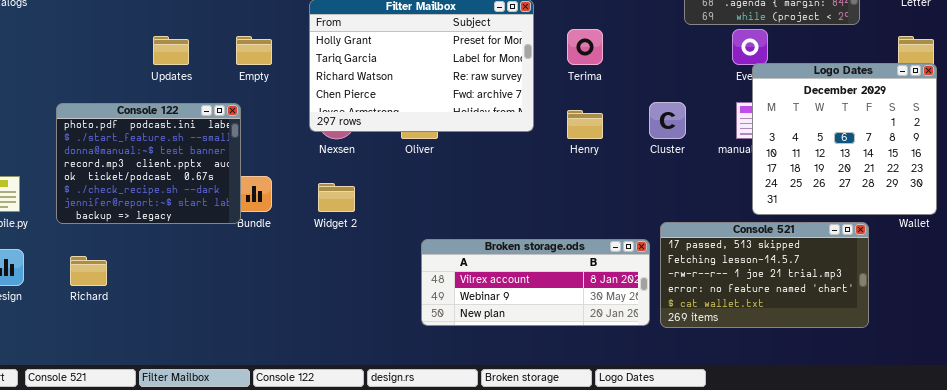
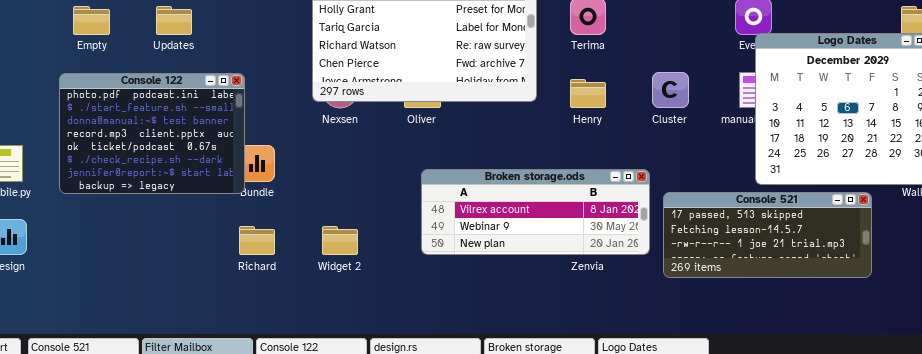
Empty: [236,36,272,65] -> [73,6,110,35], moved
Widget 2: [318,183,355,212] -> [322,226,358,255], moved
Console 521: [660,222,869,328] -> [663,192,872,278], resized
Broken storage.ods: [421,239,650,326] -> [421,169,650,255], moved
Richard: [70,256,107,286] -> [239,226,275,255], moved

